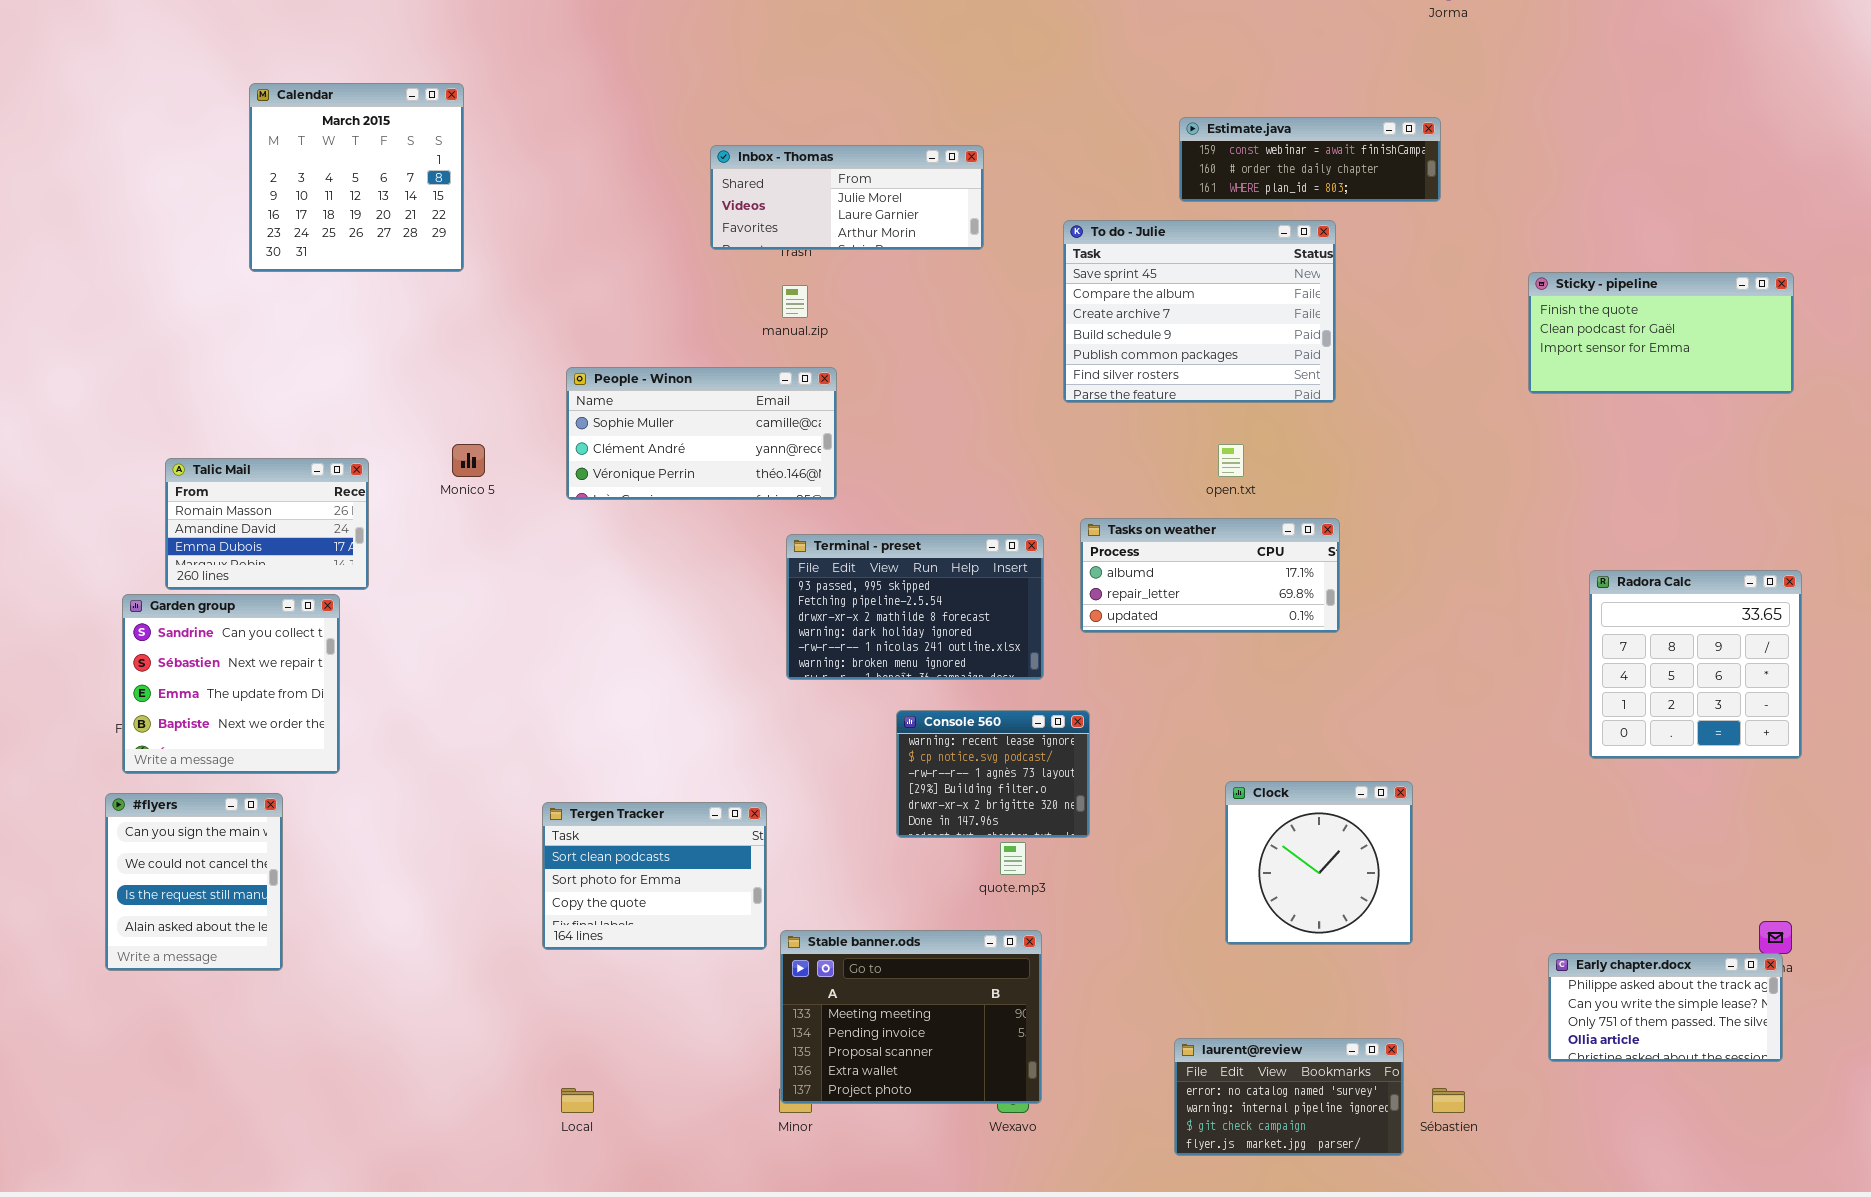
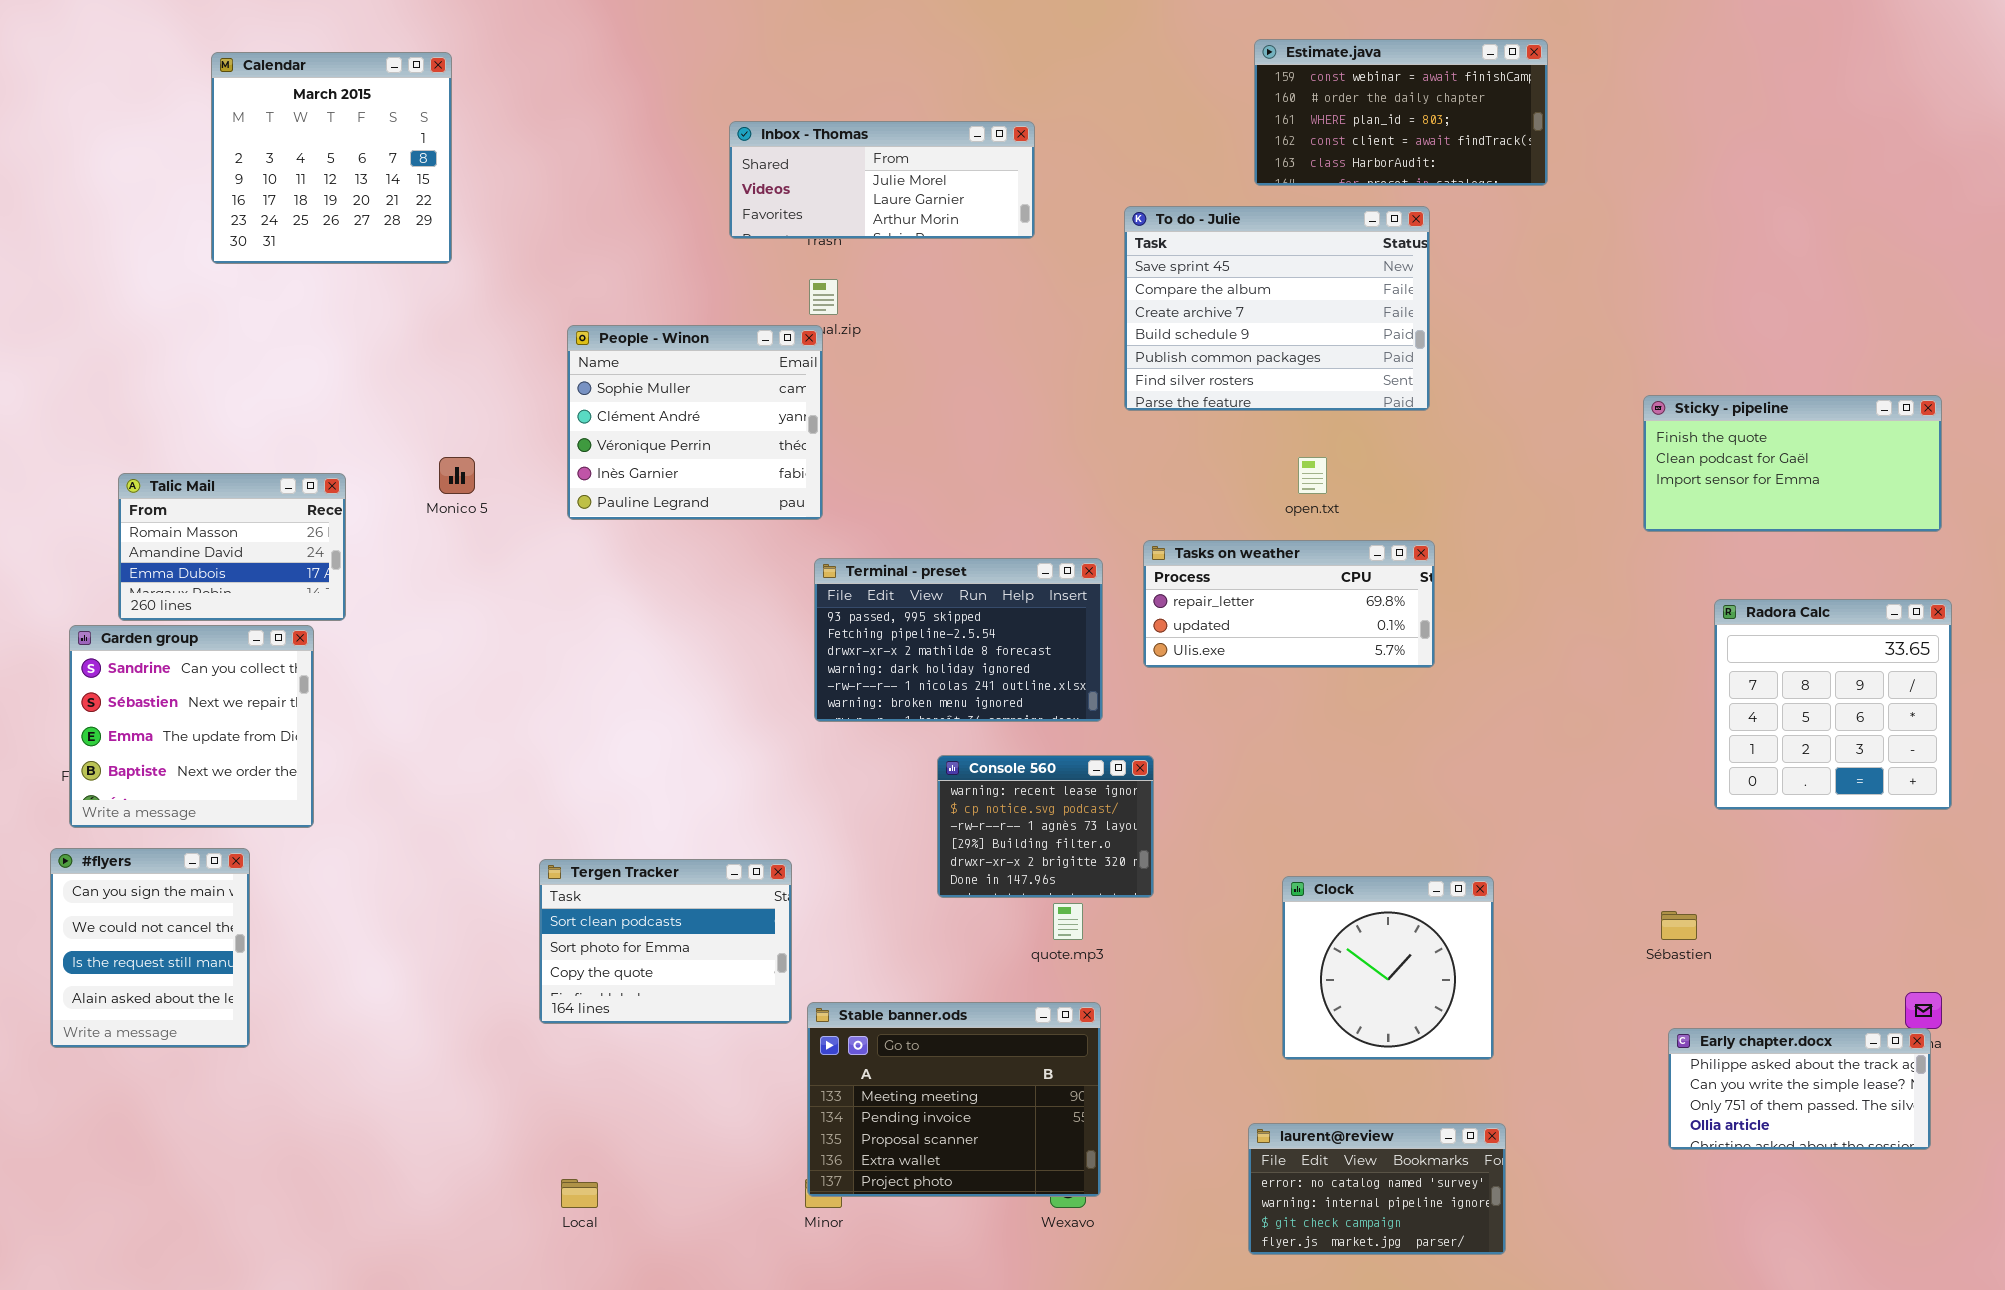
Estimate.java: [1179,117,1441,202] -> [1254,39,1548,186], resized
Sticky - pipeline: [1528,272,1794,394] -> [1643,395,1942,532], moved
People - Winon: [566,367,837,500] -> [567,325,823,520], resized
Tasks on weather: [1080,518,1340,633] -> [1143,540,1435,668], scrolled down 1 row
Clock: [1225,781,1413,945] -> [1282,876,1494,1060], moved
Sébastien: [1432,1088,1465,1113] -> [1661,911,1697,940], moved

